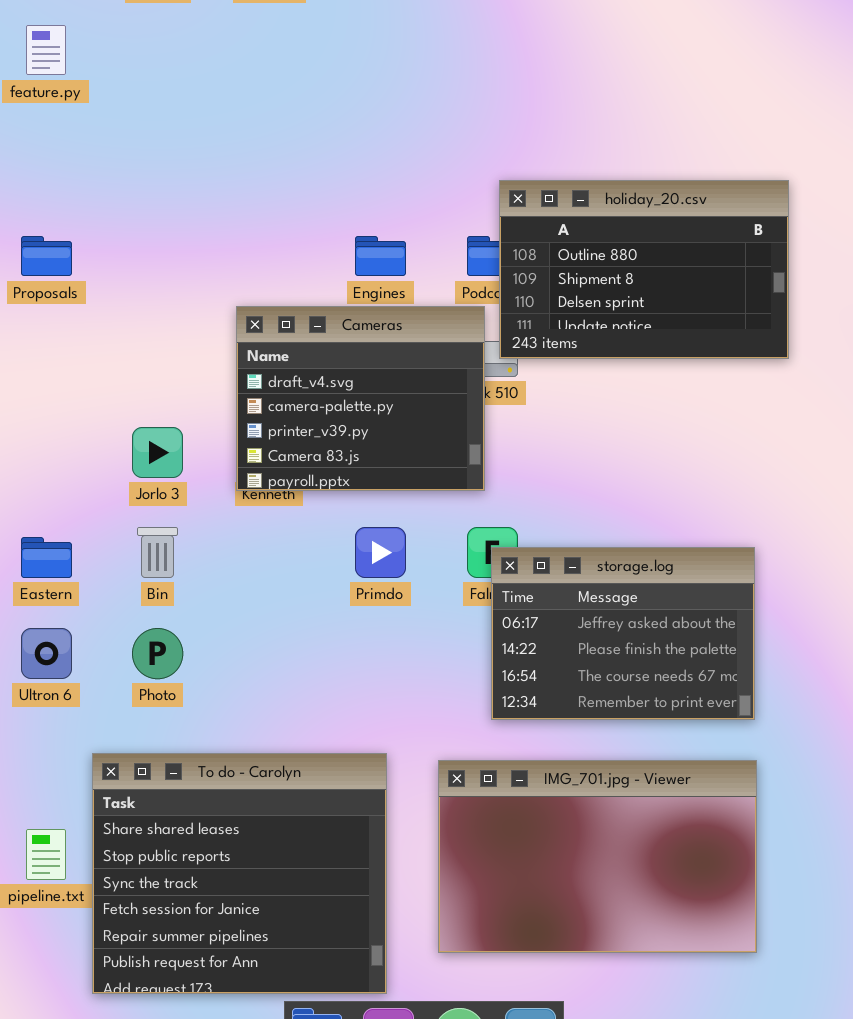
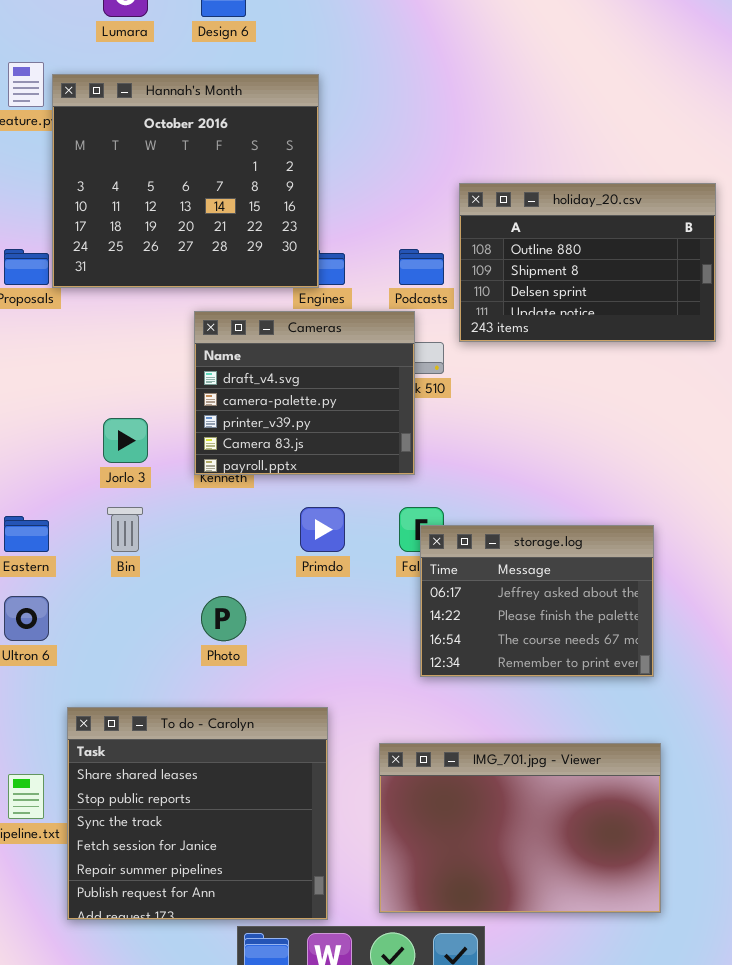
Hannah's Month: none -> [52,74,319,288], opened
holiday_20.csv: [499,180,789,359] -> [459,183,716,342], moved
Photo: [132,628,183,679] -> [201,596,246,641], moved
IMG_701.jpg - Viewer: [438,760,757,953] -> [379,743,661,913], moved

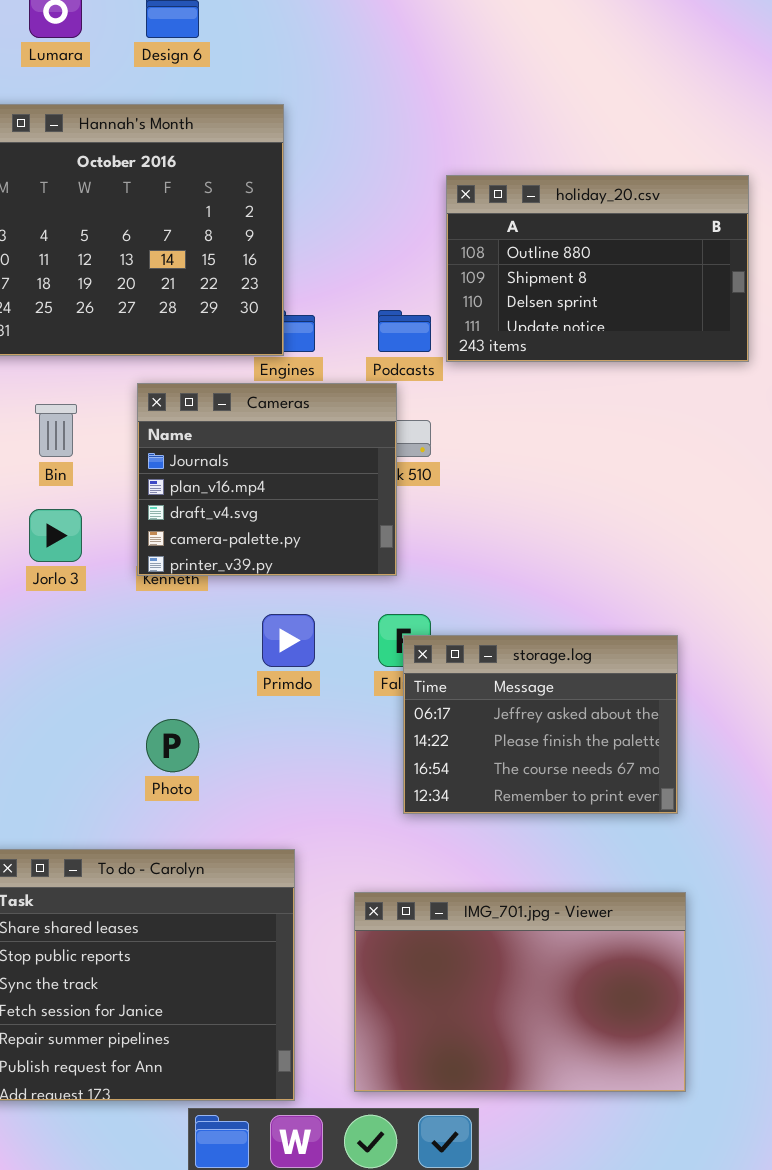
holiday_20.csv: [459,183,716,342] -> [446,175,749,362], moved
Cameras: [194,311,415,475] -> [137,383,397,576], scrolled up 2 rows
Bin: [107,507,143,552] -> [35,404,77,457], moved

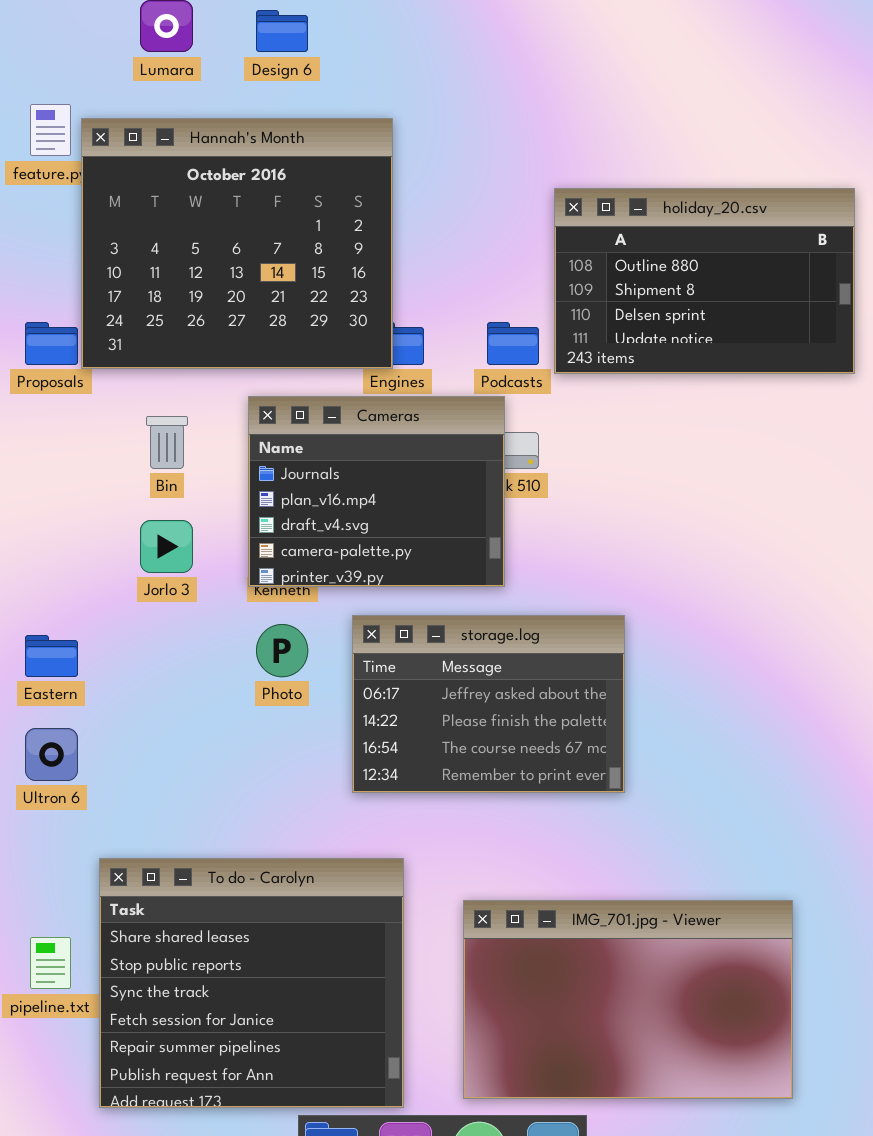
storage.log: [403,635,678,814] -> [352,615,625,793], moved
Photo: [146,719,199,772] -> [256,624,308,677], moved

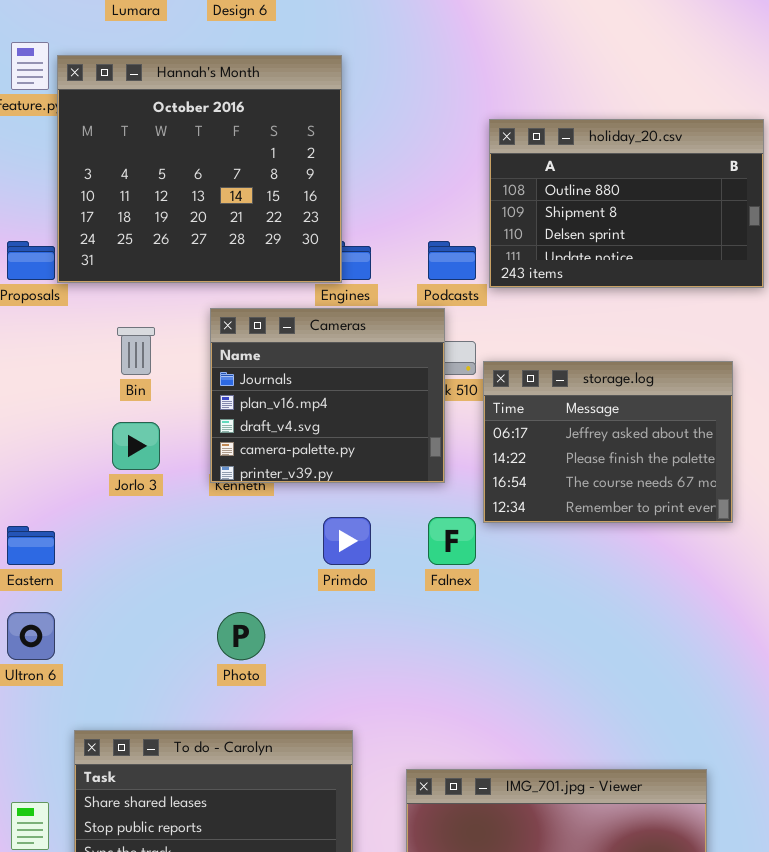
storage.log: [352,615,625,793] -> [483,361,733,523], moved
Photo: [256,624,308,677] -> [217,612,265,660], moved

